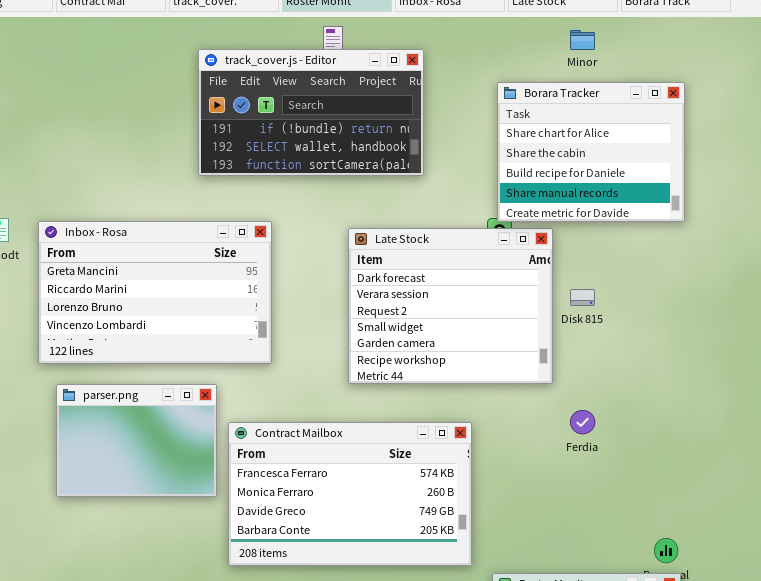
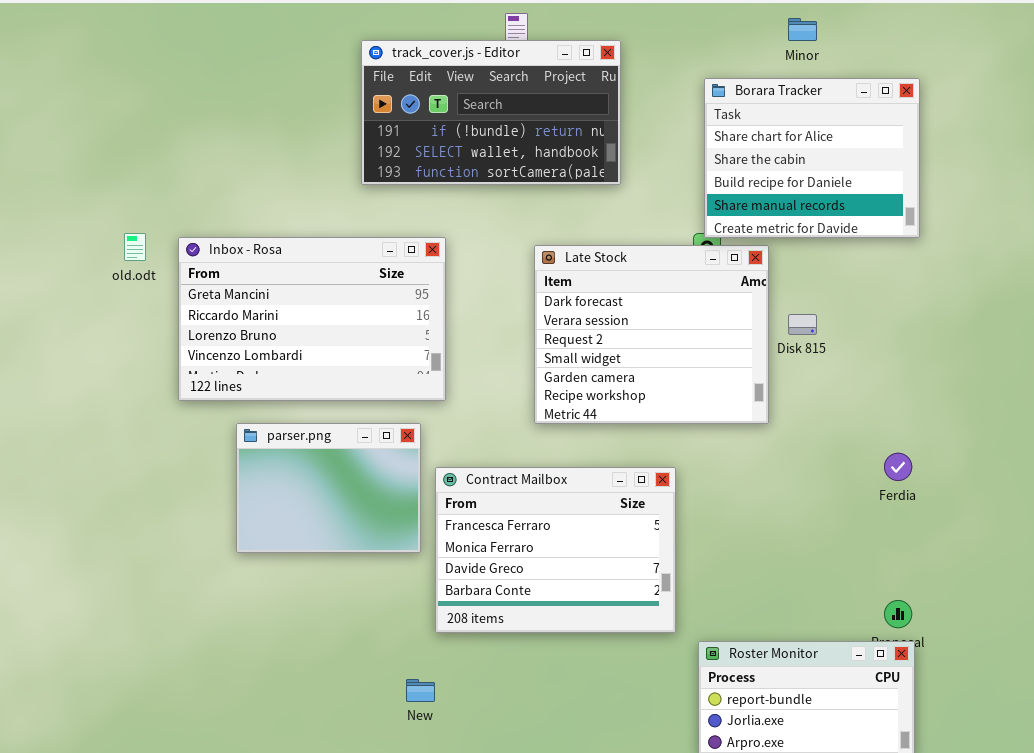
parser.png: [56,384,217,497] -> [236,423,421,553], moved
Ferdia: [570,410,595,434] -> [884,453,912,481], moved
Contract Mailbox: [228,422,472,566] -> [435,467,676,633], resized

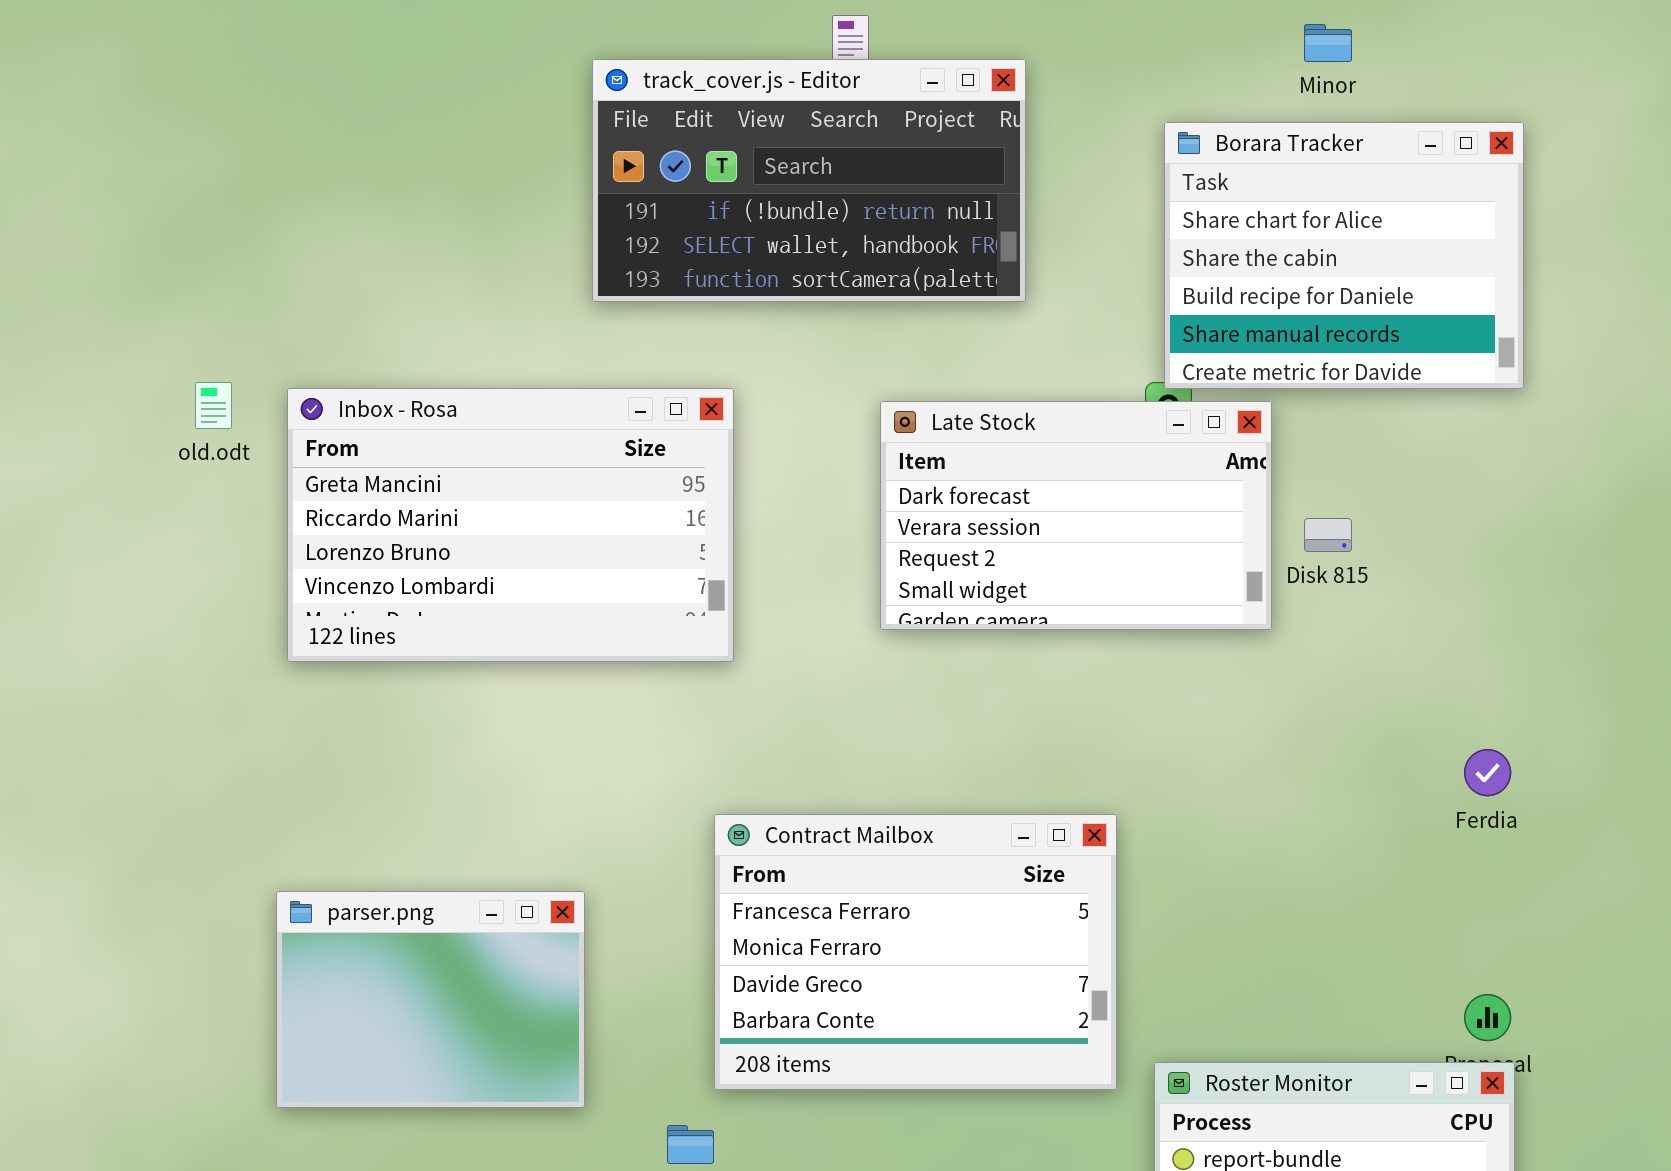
Late Stock: [534,245,769,424] -> [880,401,1272,630], resized
parser.png: [236,423,421,553] -> [276,891,585,1108], moved
Contract Mailbox: [435,467,676,633] -> [714,814,1117,1090], moved

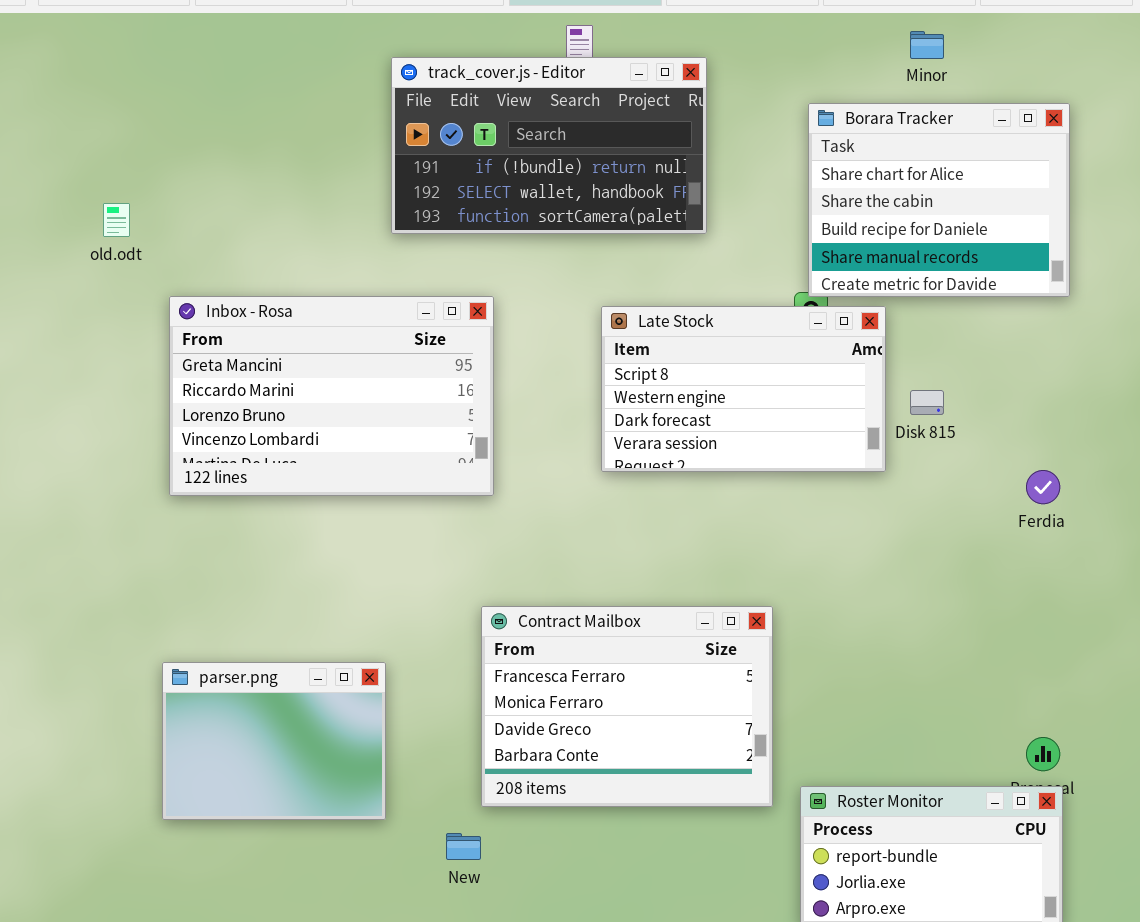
old.odt: [195,382,232,429] -> [103,203,130,237], moved
Late Stock: [880,401,1272,630] -> [601,306,886,472], scrolled up 2 rows
Ferdia: [1464,749,1511,796] -> [1026,470,1060,504], moved

